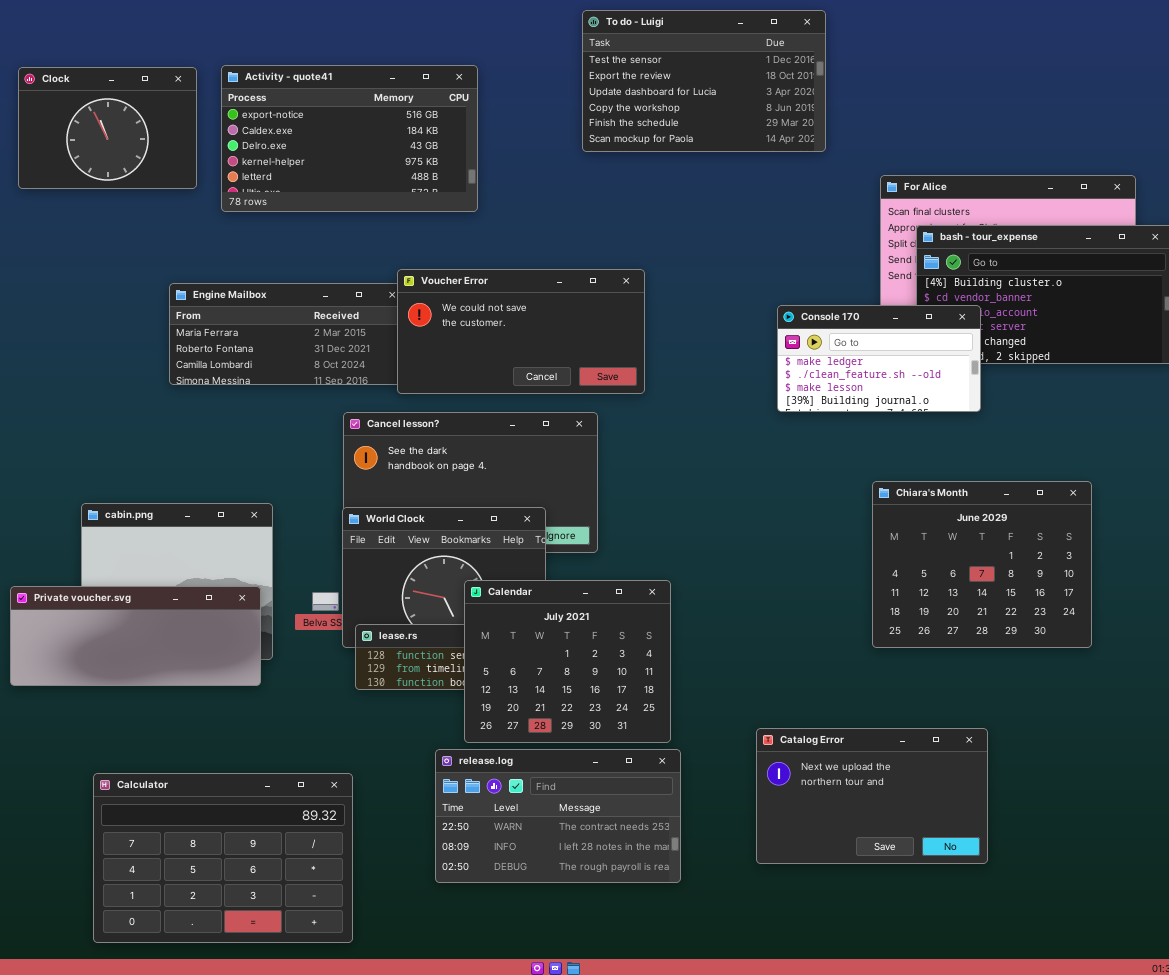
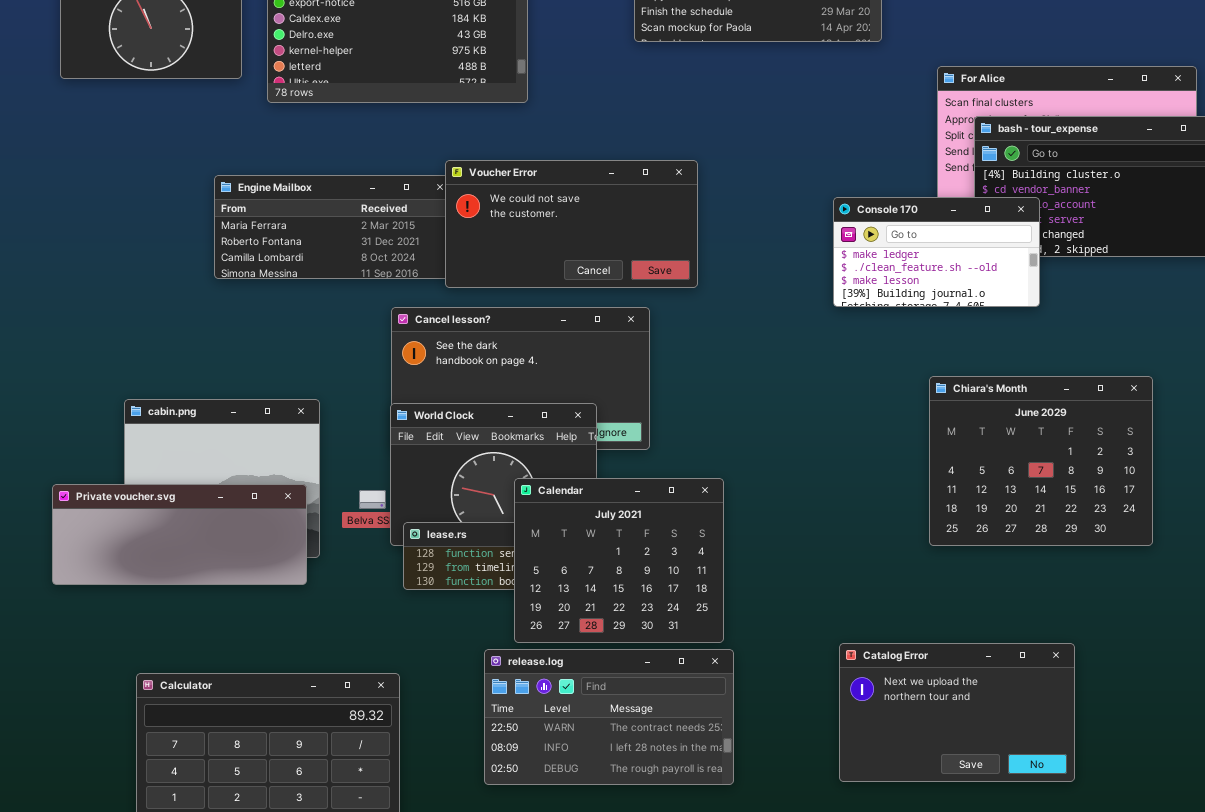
Catalog Error: [756,728,988,864] -> [839,643,1075,782], moved

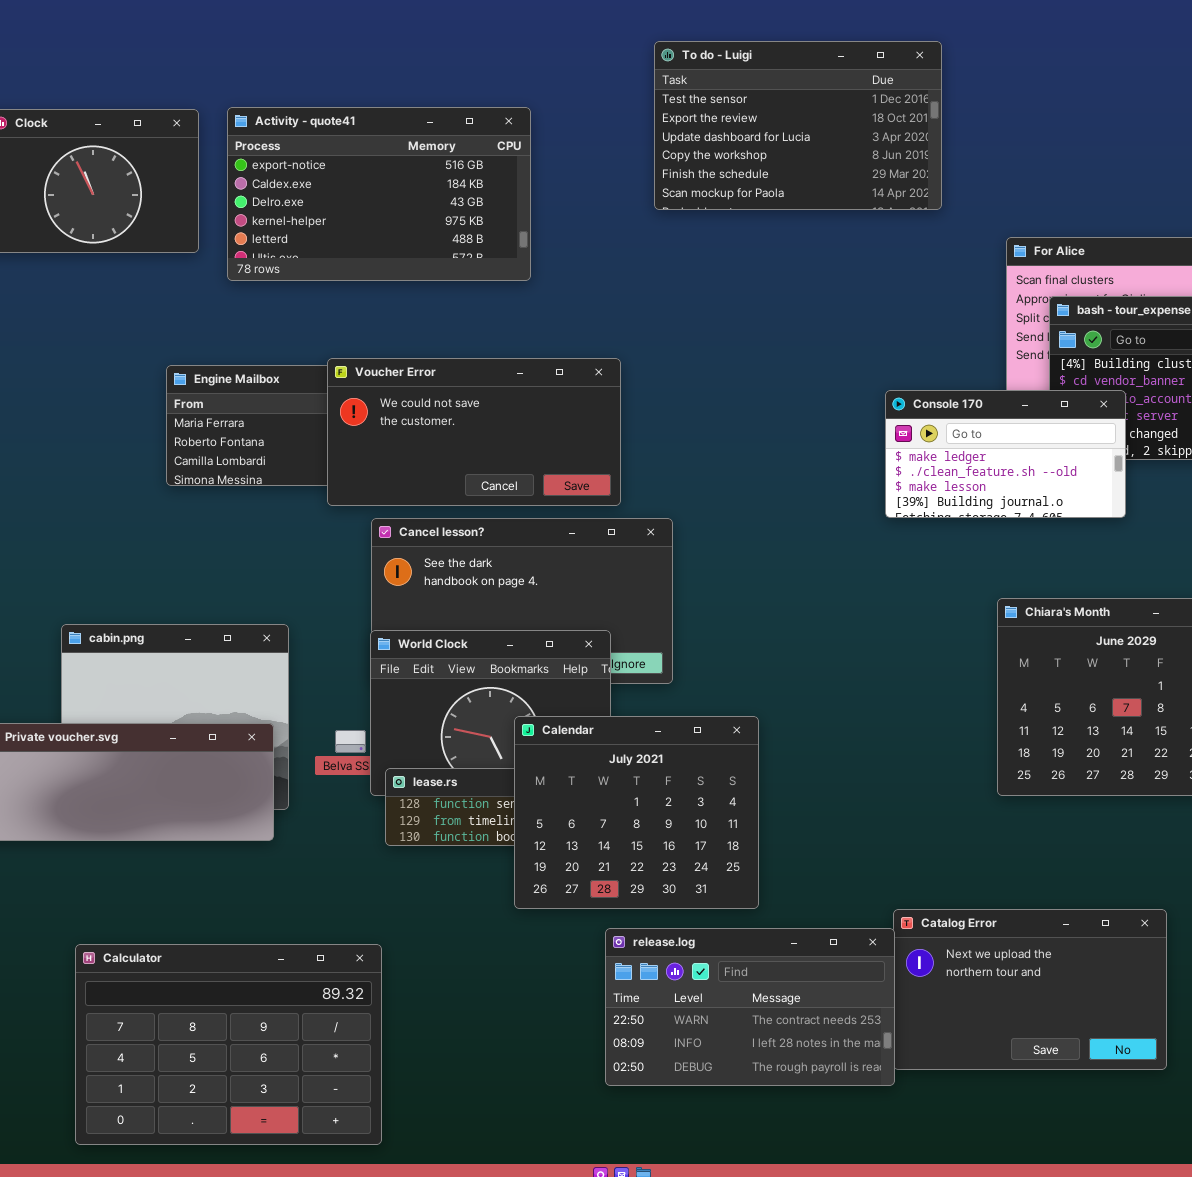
Voucher Error: [445,160,698,288] -> [327,358,621,506], moved
release.log: [484,649,734,785] -> [605,928,895,1086], moved

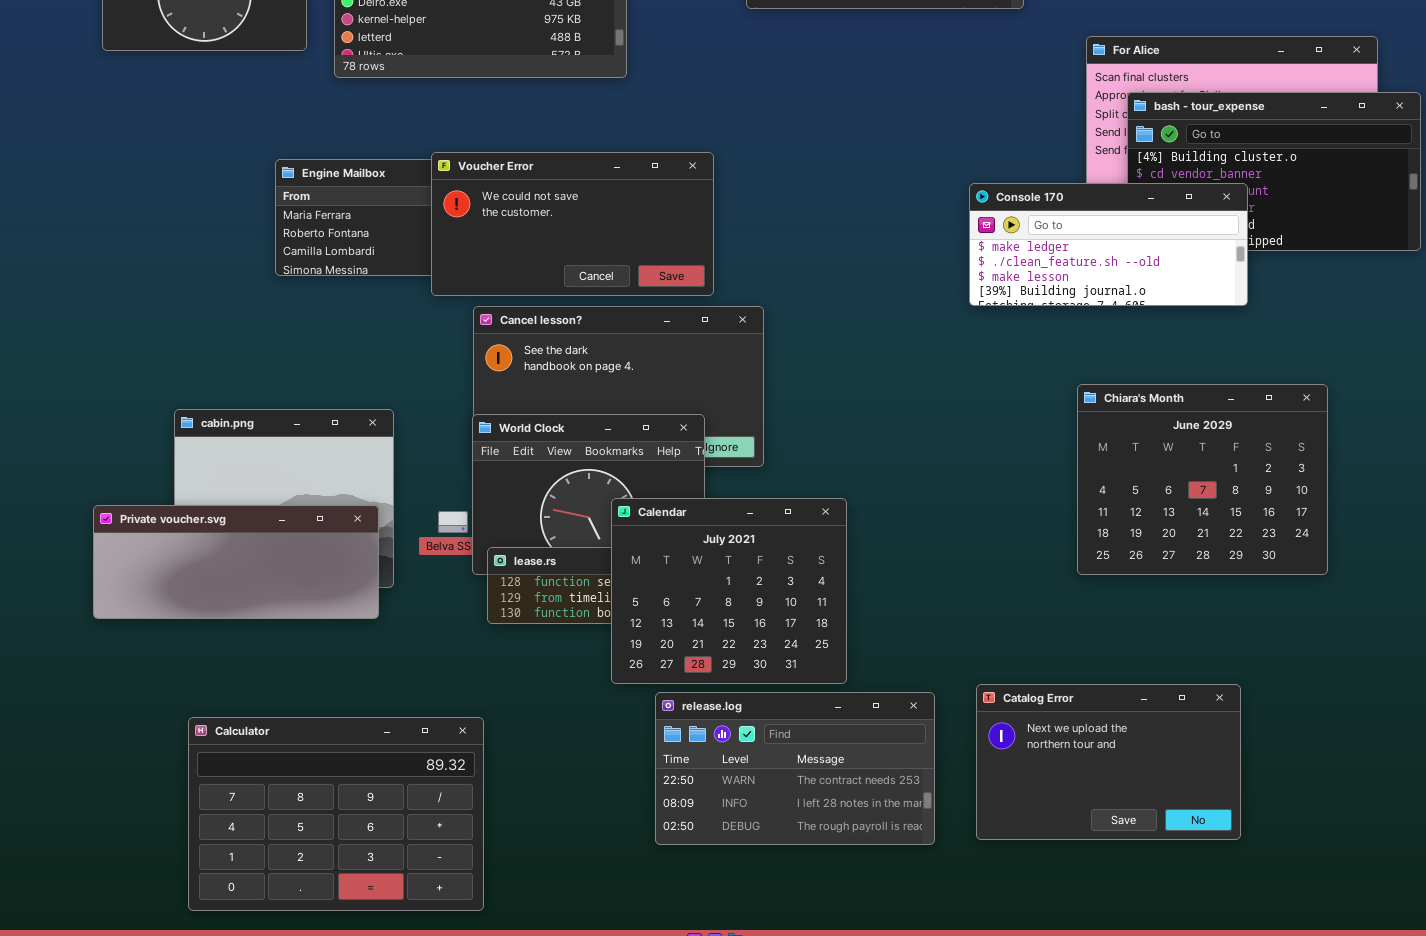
Console 170: [885,390,1126,518] -> [969,183,1248,306], resized
release.log: [605,928,895,1086] -> [655,692,935,845], moved

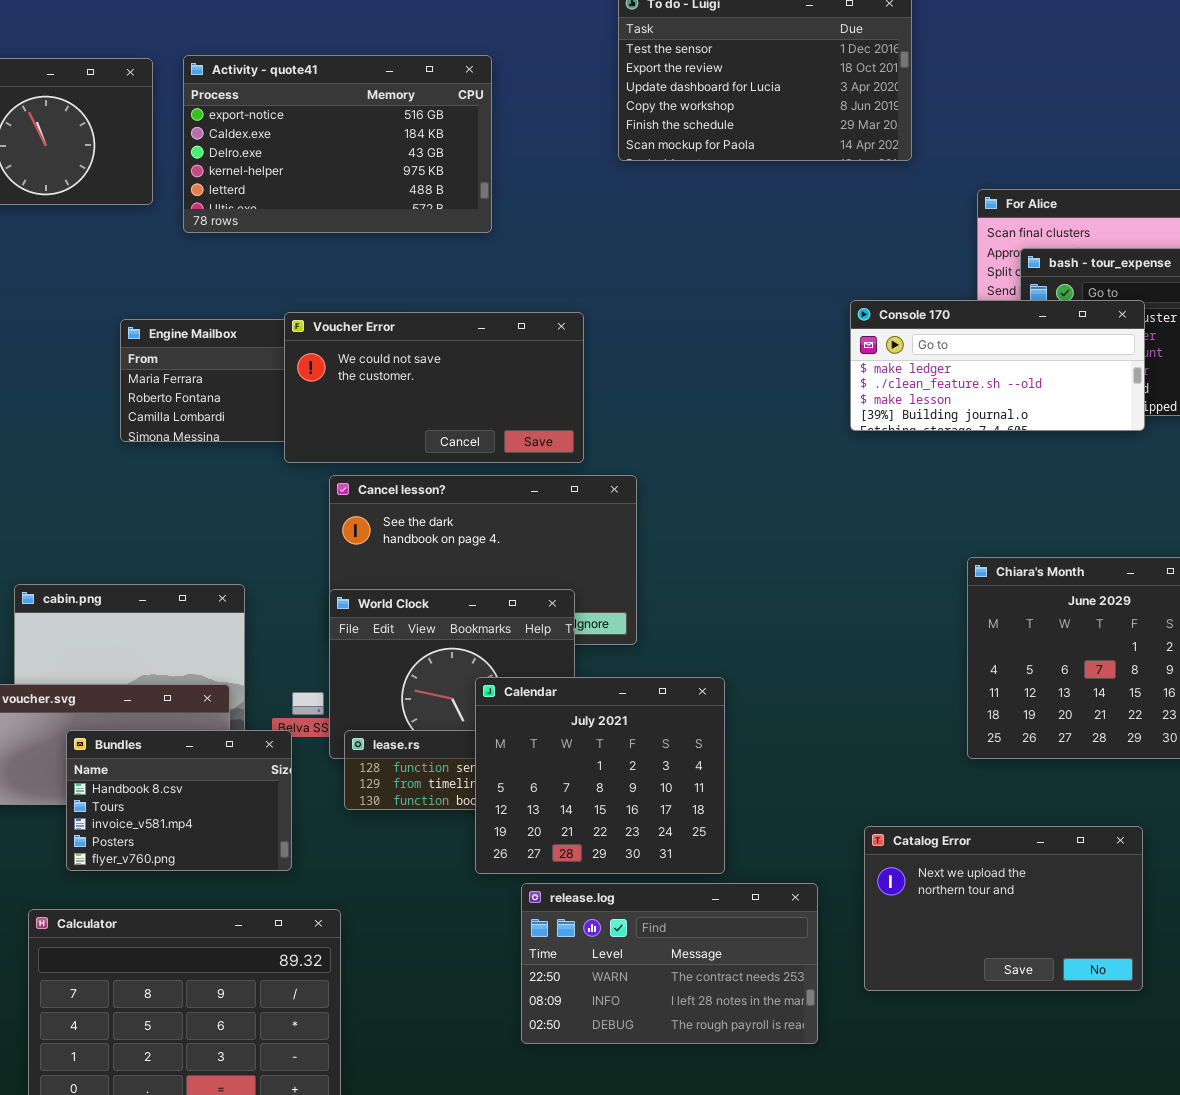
Console 170: [969,183,1248,306] -> [850,300,1145,431], moved
Bundles: none -> [66,730,292,871], opened
Catalog Error: [976,684,1241,840] -> [864,826,1143,991], moved

